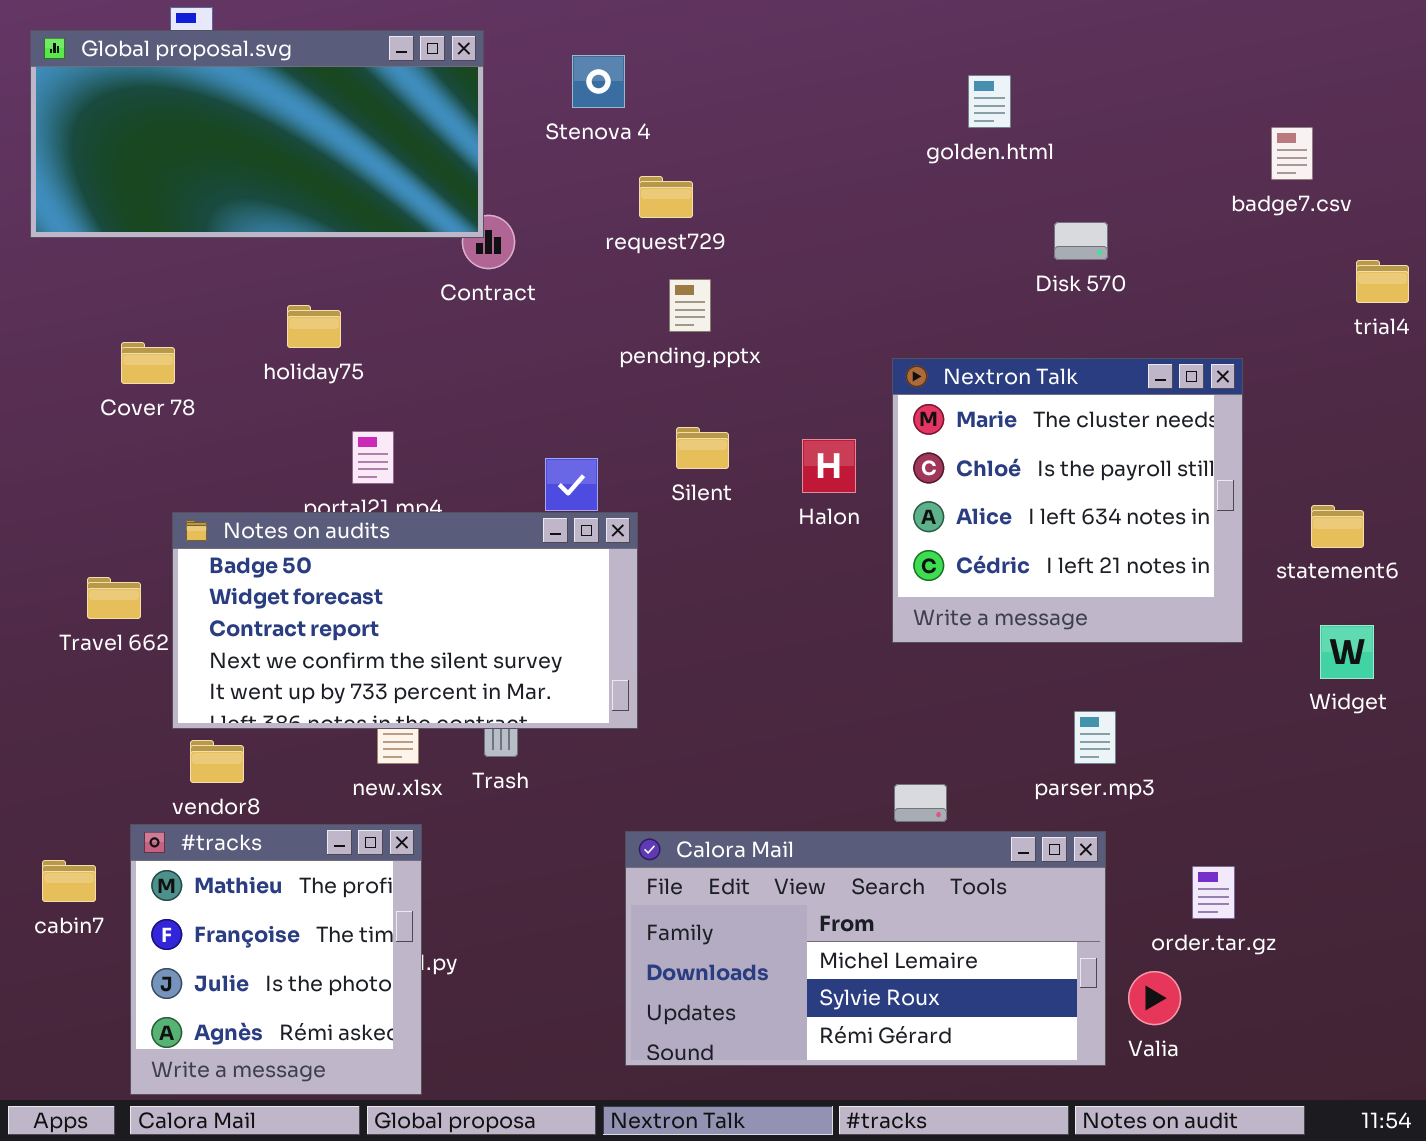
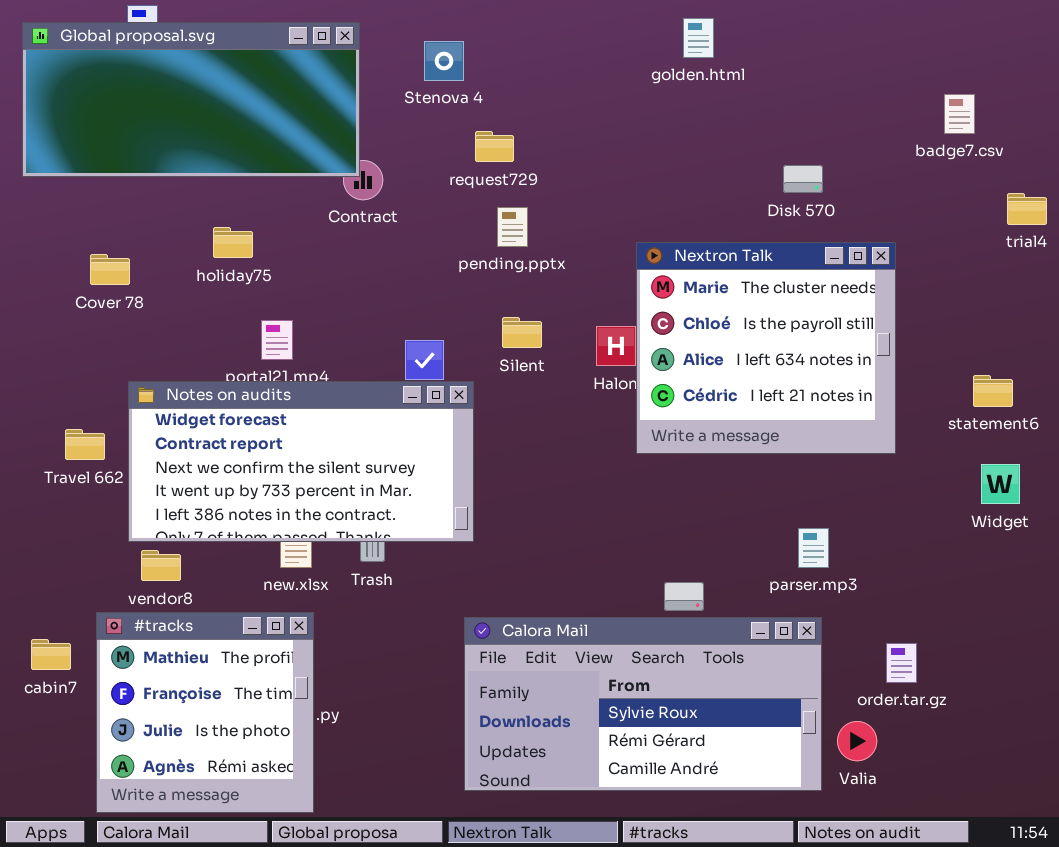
golden.html: [968,75,1011,128] -> [683,18,714,58], moved
Nextron Talk: [892,358,1243,643] -> [636,242,896,454], moved
Notes on audits: [172,512,638,729] -> [128,381,474,542], scrolled down 1 row
Calora Mail: [625,831,1106,1066] -> [464,617,822,791], scrolled down 1 row

